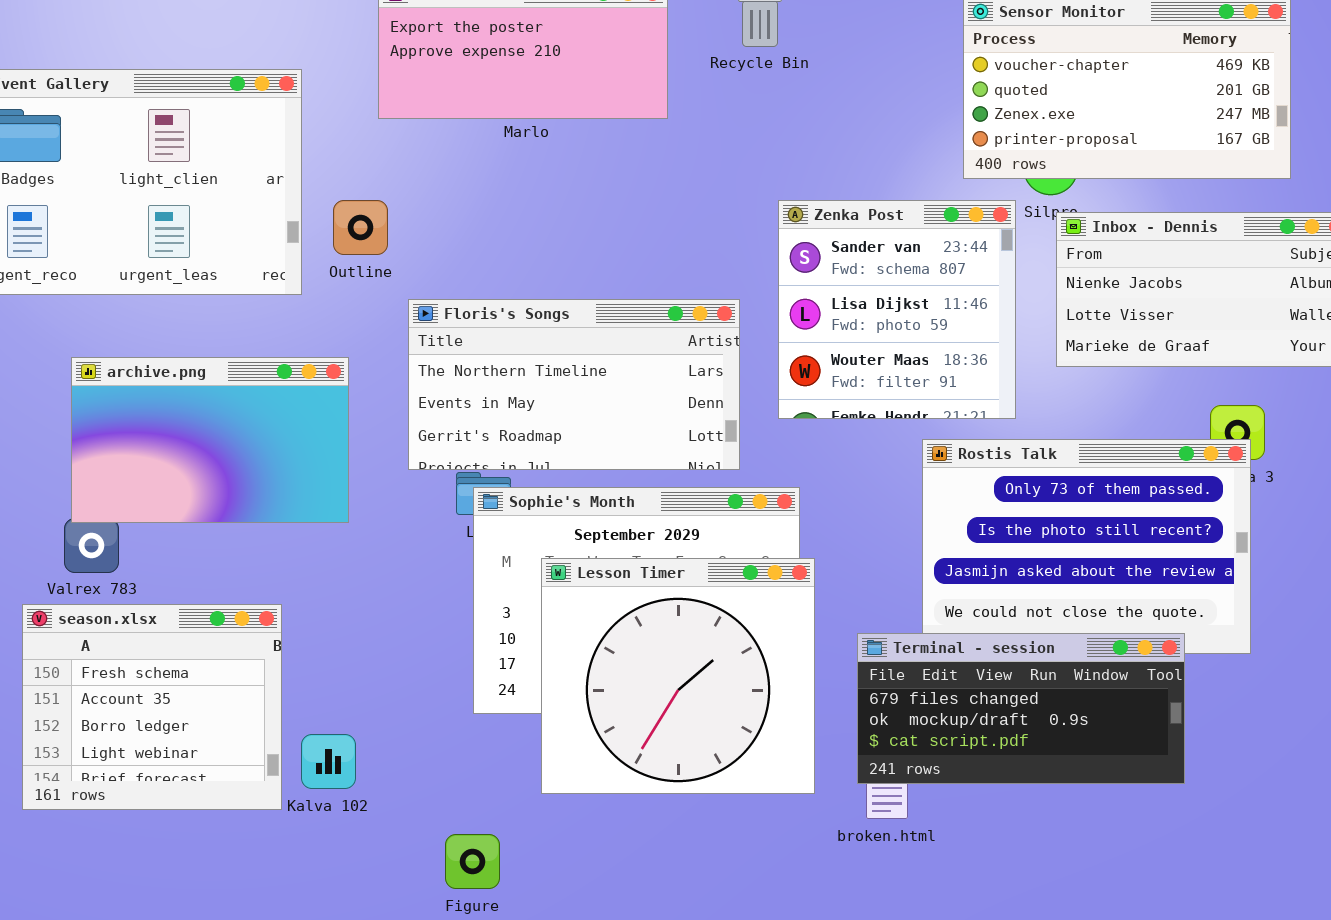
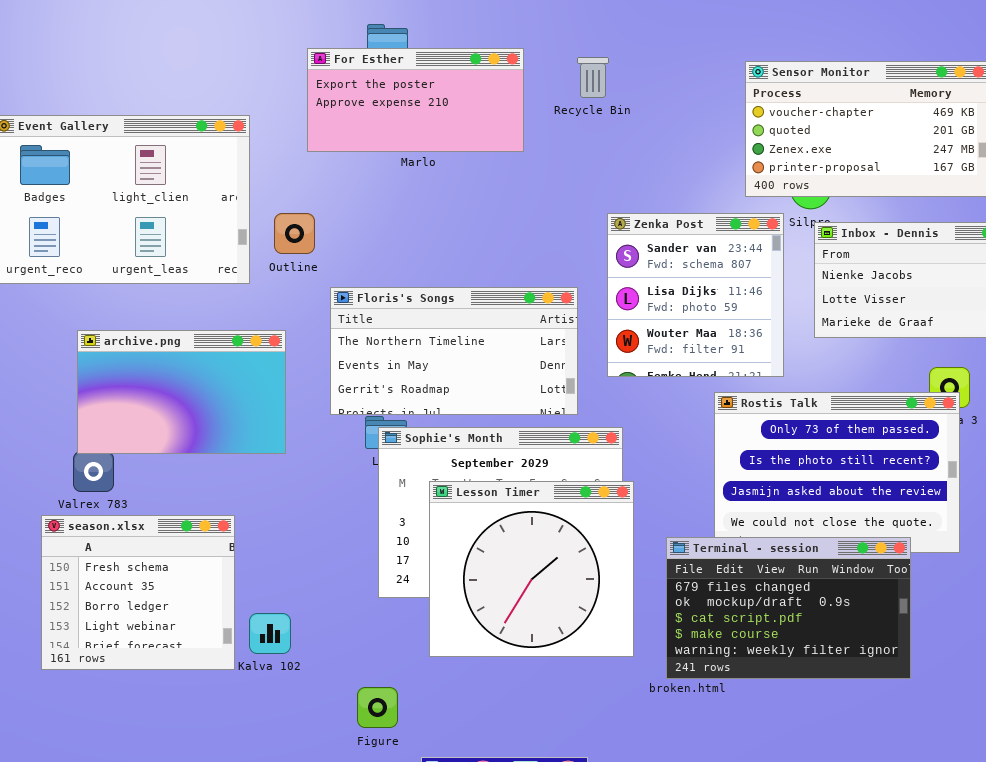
Terminal - session: [857,633,1185,784] -> [666,537,911,679], resized

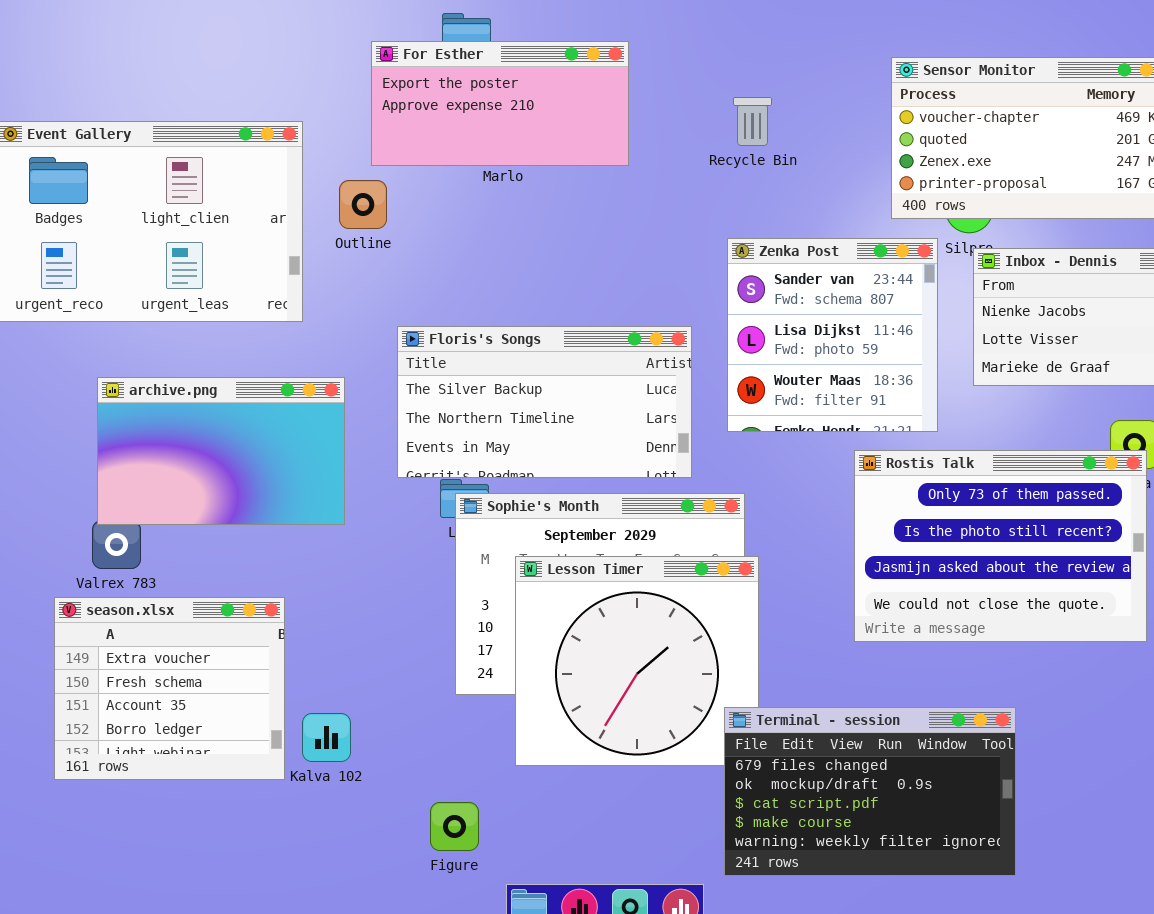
Recycle Bin: [577,57,609,98] -> [733,97,772,146], moved
Outline: [274,213,315,254] -> [339,180,387,229], moved
Floris's Songs: [330,287,578,415] -> [397,326,692,478], scrolled up 1 row
season.xlsx: [41,515,235,670] -> [54,597,285,780], scrolled up 1 row
Terminal - session: [666,537,911,679] -> [724,707,1016,876], moved

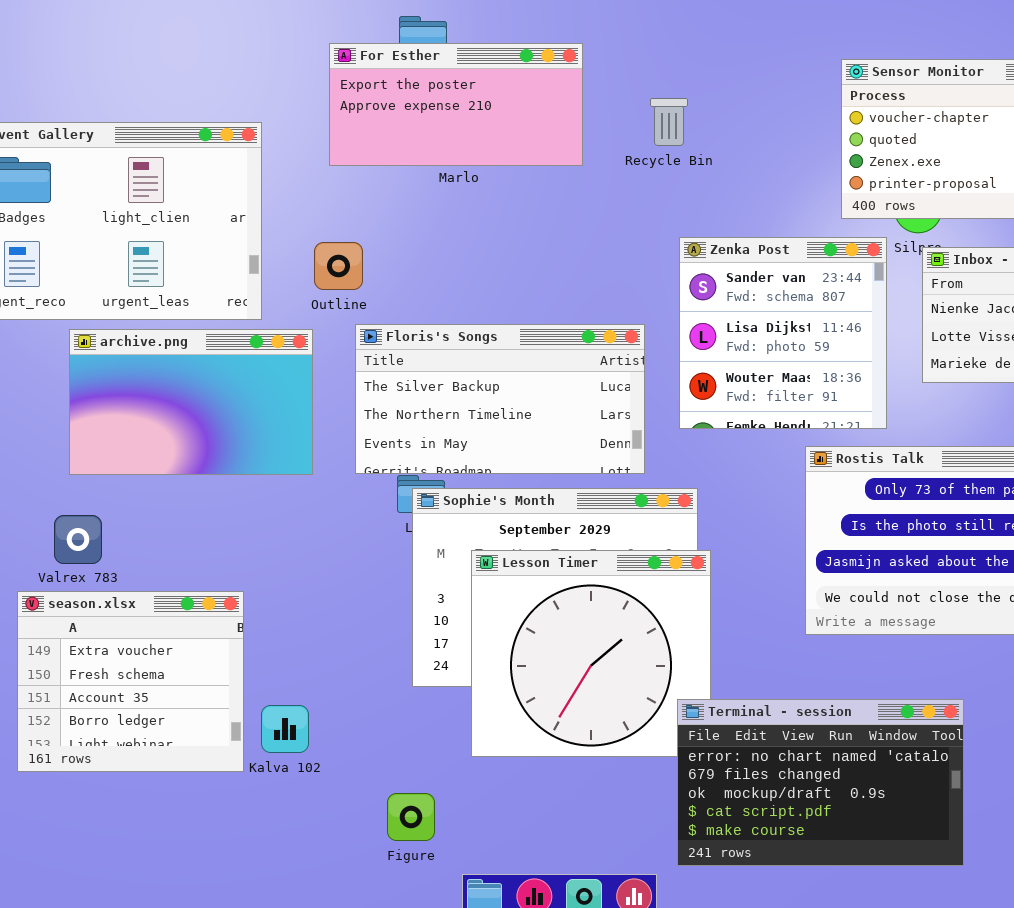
Recycle Bin: [733,97,772,146] -> [650,98,688,146], moved
Outline: [339,180,387,229] -> [314,242,363,290], moved
archive.png: [97,377,345,525] -> [69,329,313,475], moved
Terminal - session: [724,707,1016,876] -> [677,699,964,866], scrolled up 1 row

